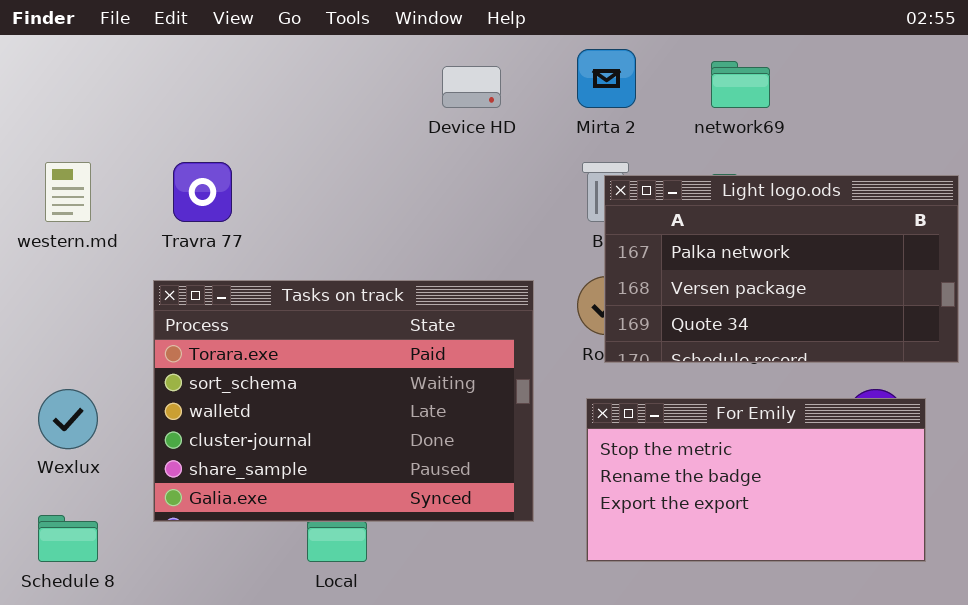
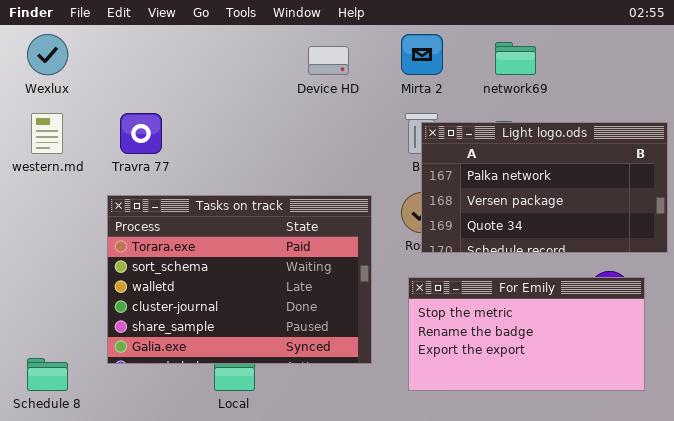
Wexlux: [38,389,98,449] -> [27,34,68,75], moved

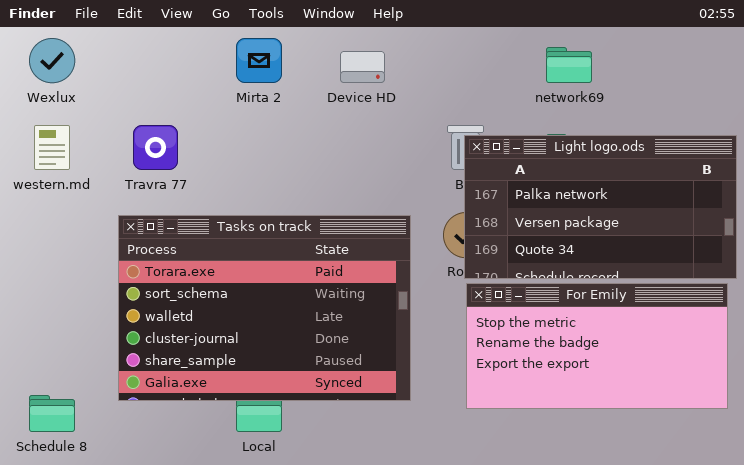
Mirta 2: [401,34,443,75] -> [236,38,282,83], moved
For Emily: [408,277,645,391] -> [466,283,728,409], moved

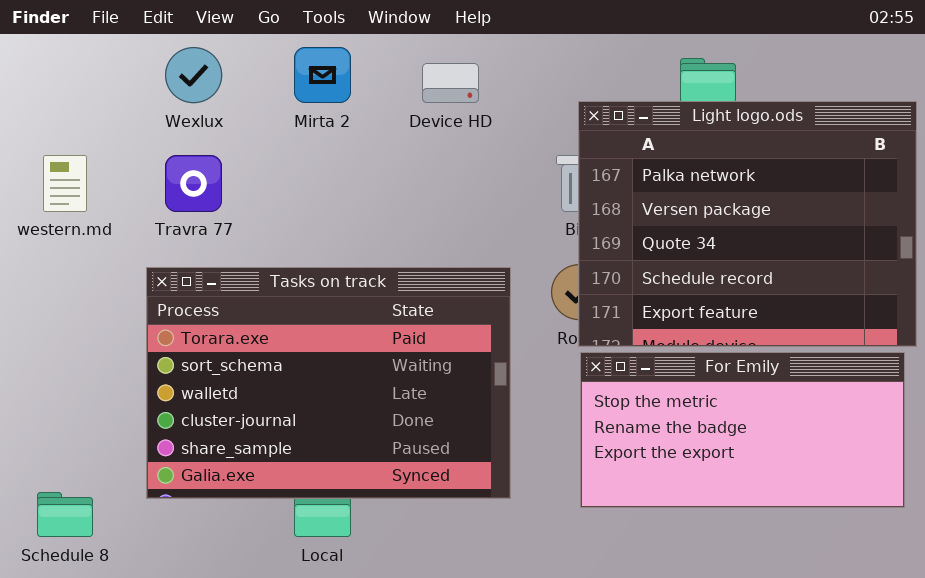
Wexlux: [29,38,75,83] -> [165,47,222,103], moved
Light logo.ods: [464,135,737,279] -> [578,101,917,347], resized

